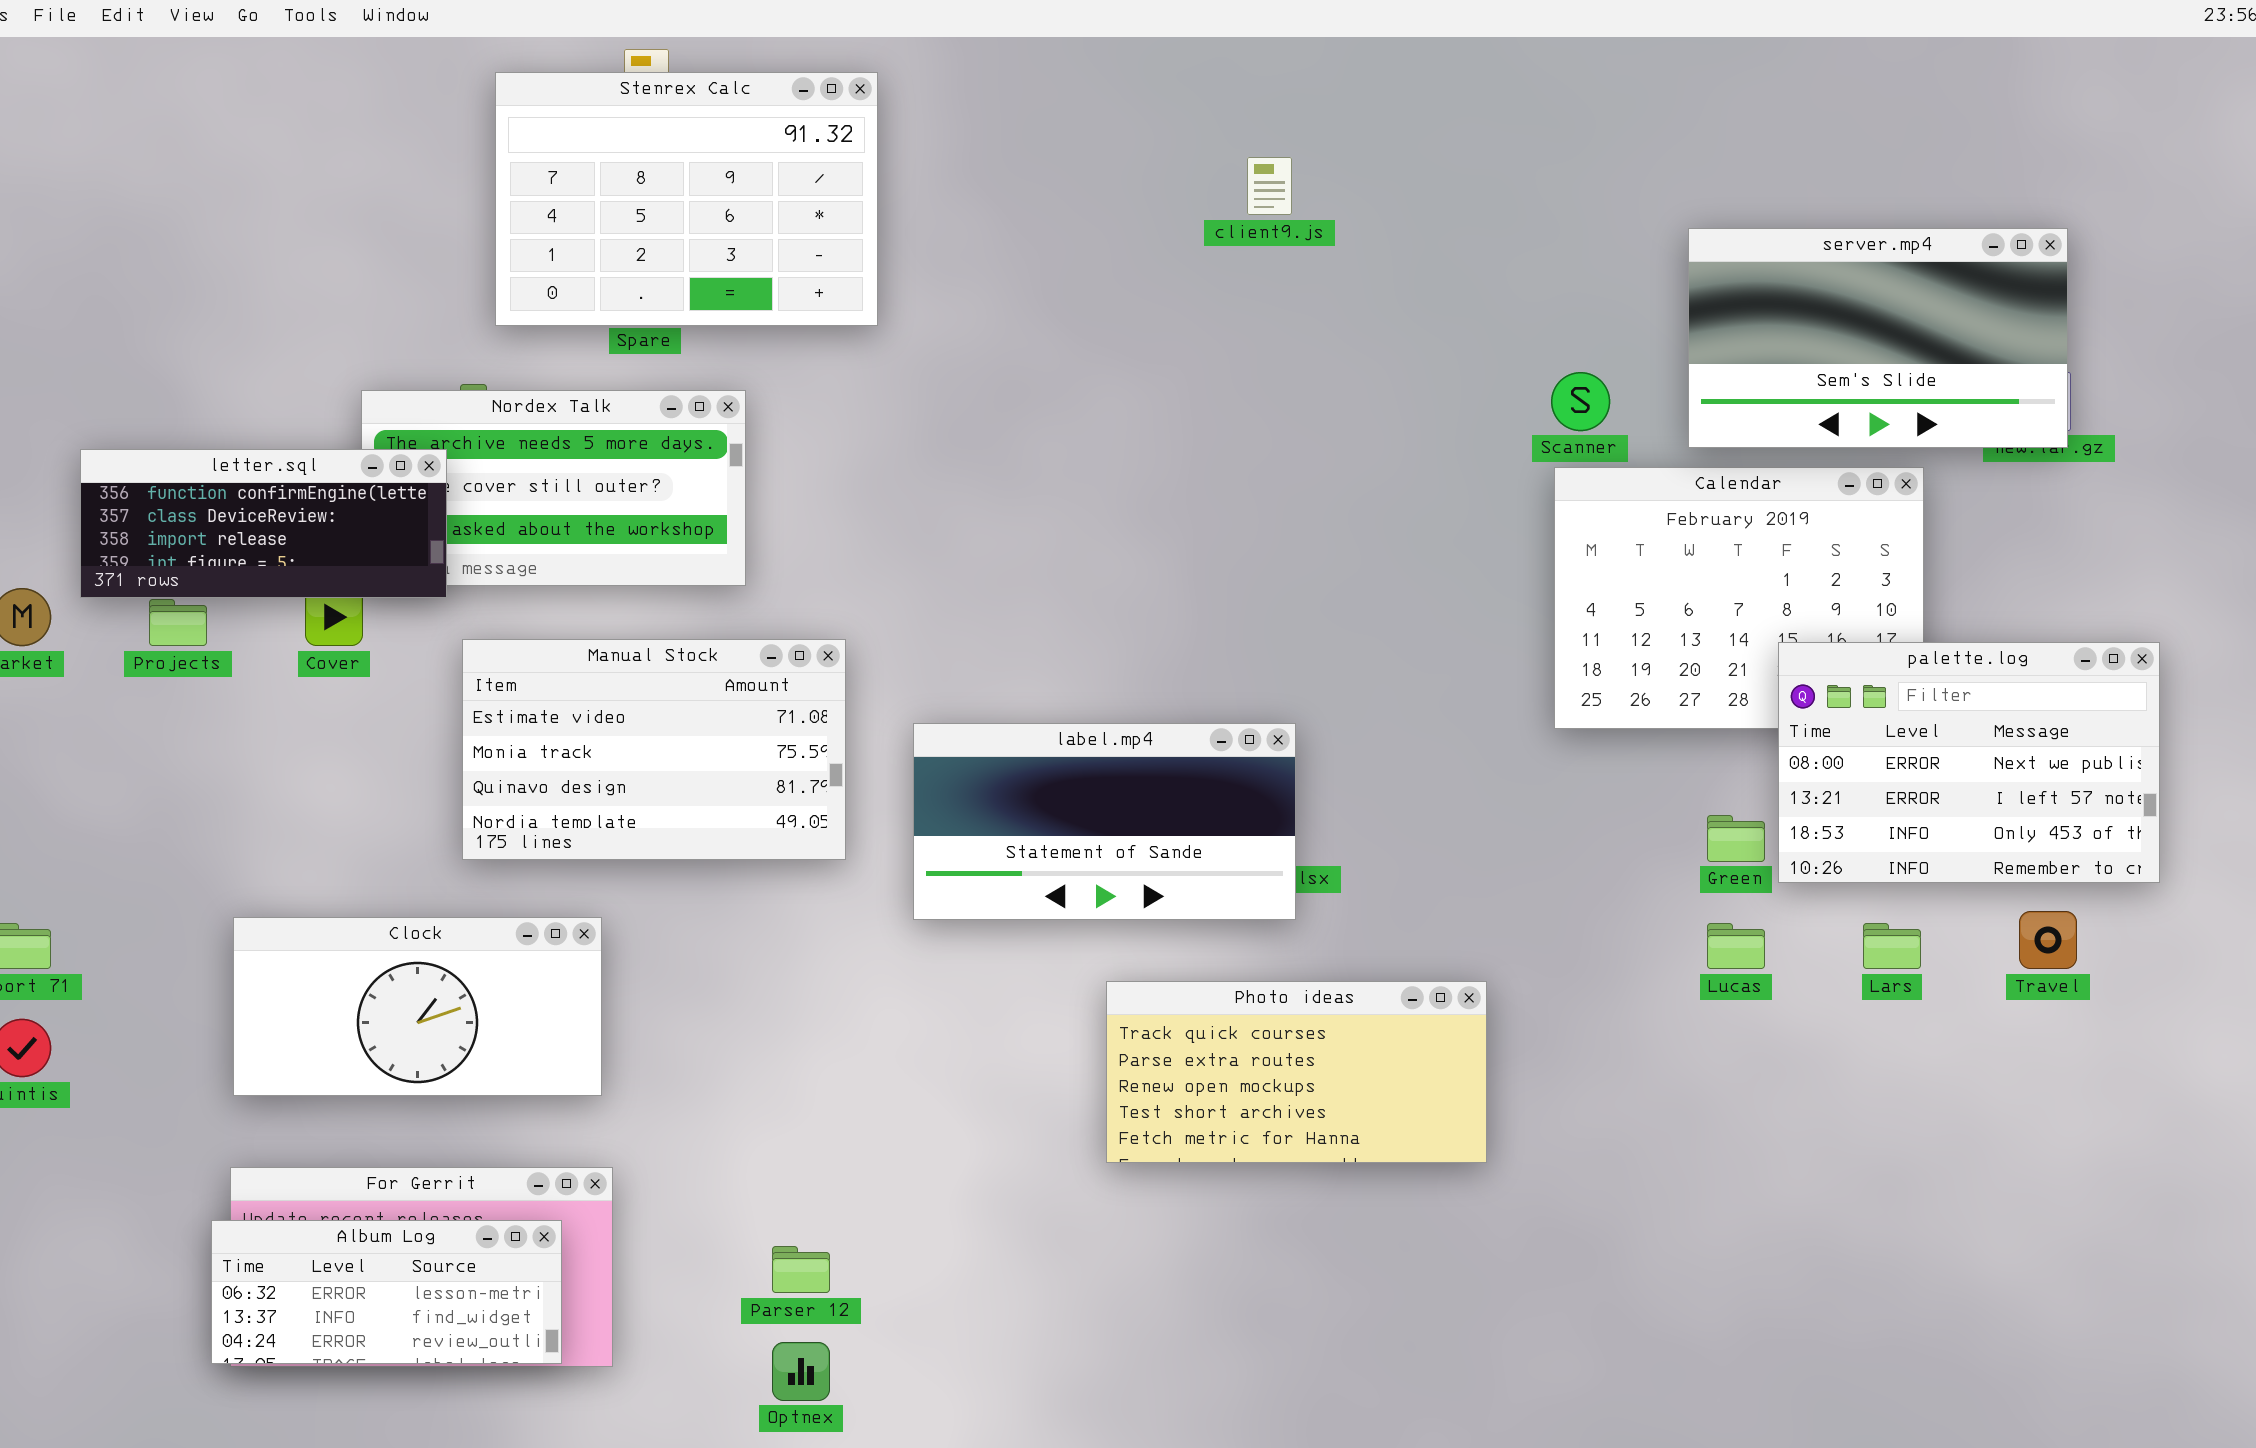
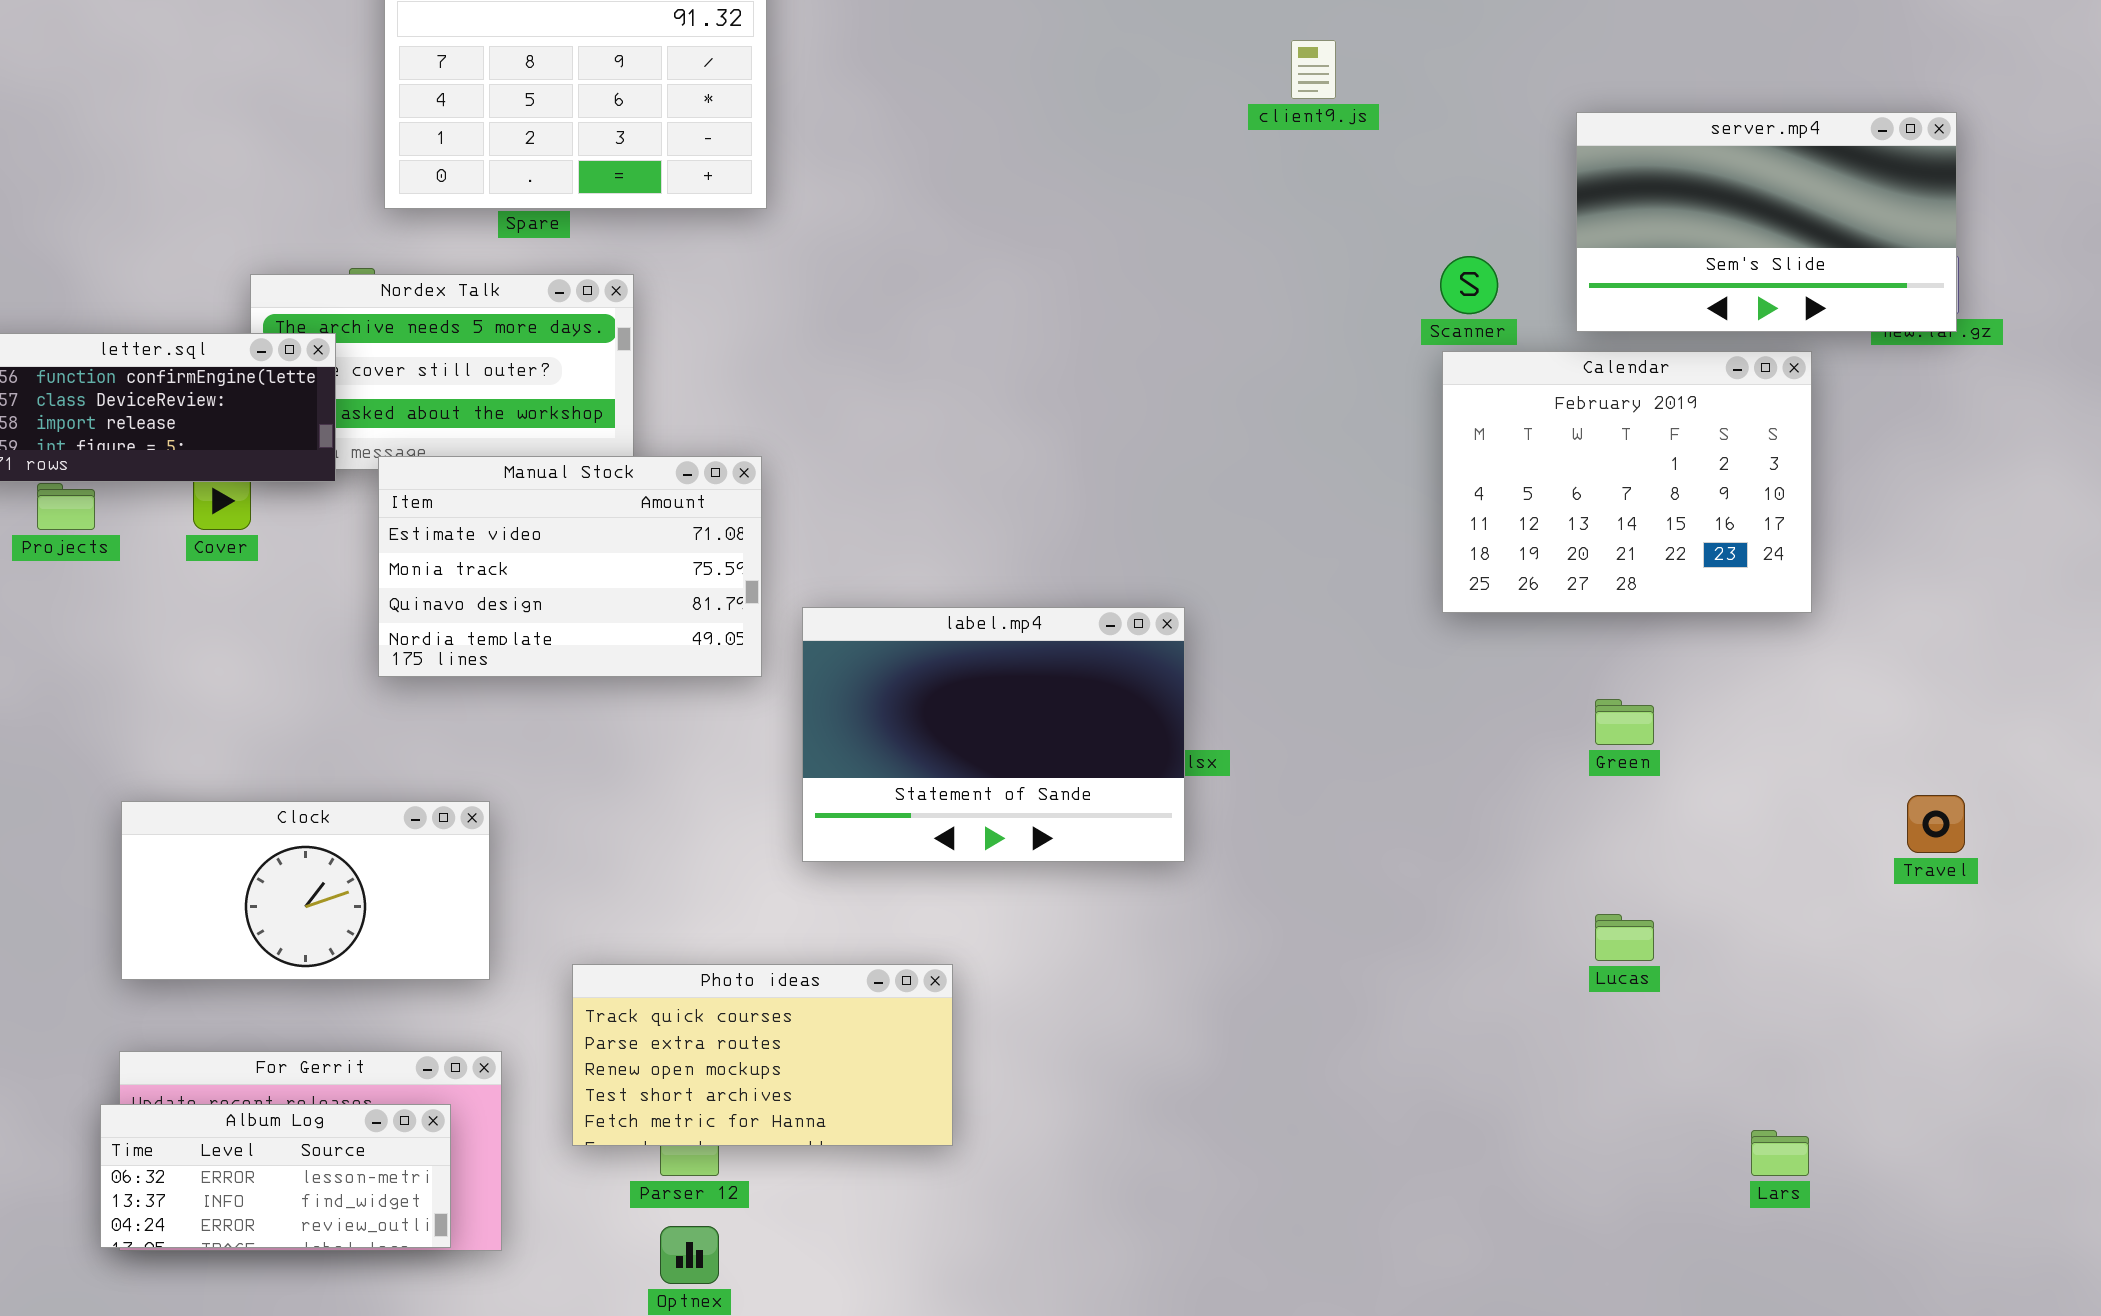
client9.js: [1247,157,1292,215] -> [1291,40,1336,99], moved
Manual Stock: [462,639,846,860] -> [378,456,762,677], moved
palette.log: [1778,642,2160,883] -> none, closed
label.mp4: [913,723,1296,920] -> [802,607,1185,862], resized
Lucas: [1707,923,1765,969] -> [1595,914,1654,961], moved
Lars: [1863,923,1921,969] -> [1751,1130,1809,1176], moved
Photo ideas: [1106,981,1487,1163] -> [572,964,953,1146], moved

